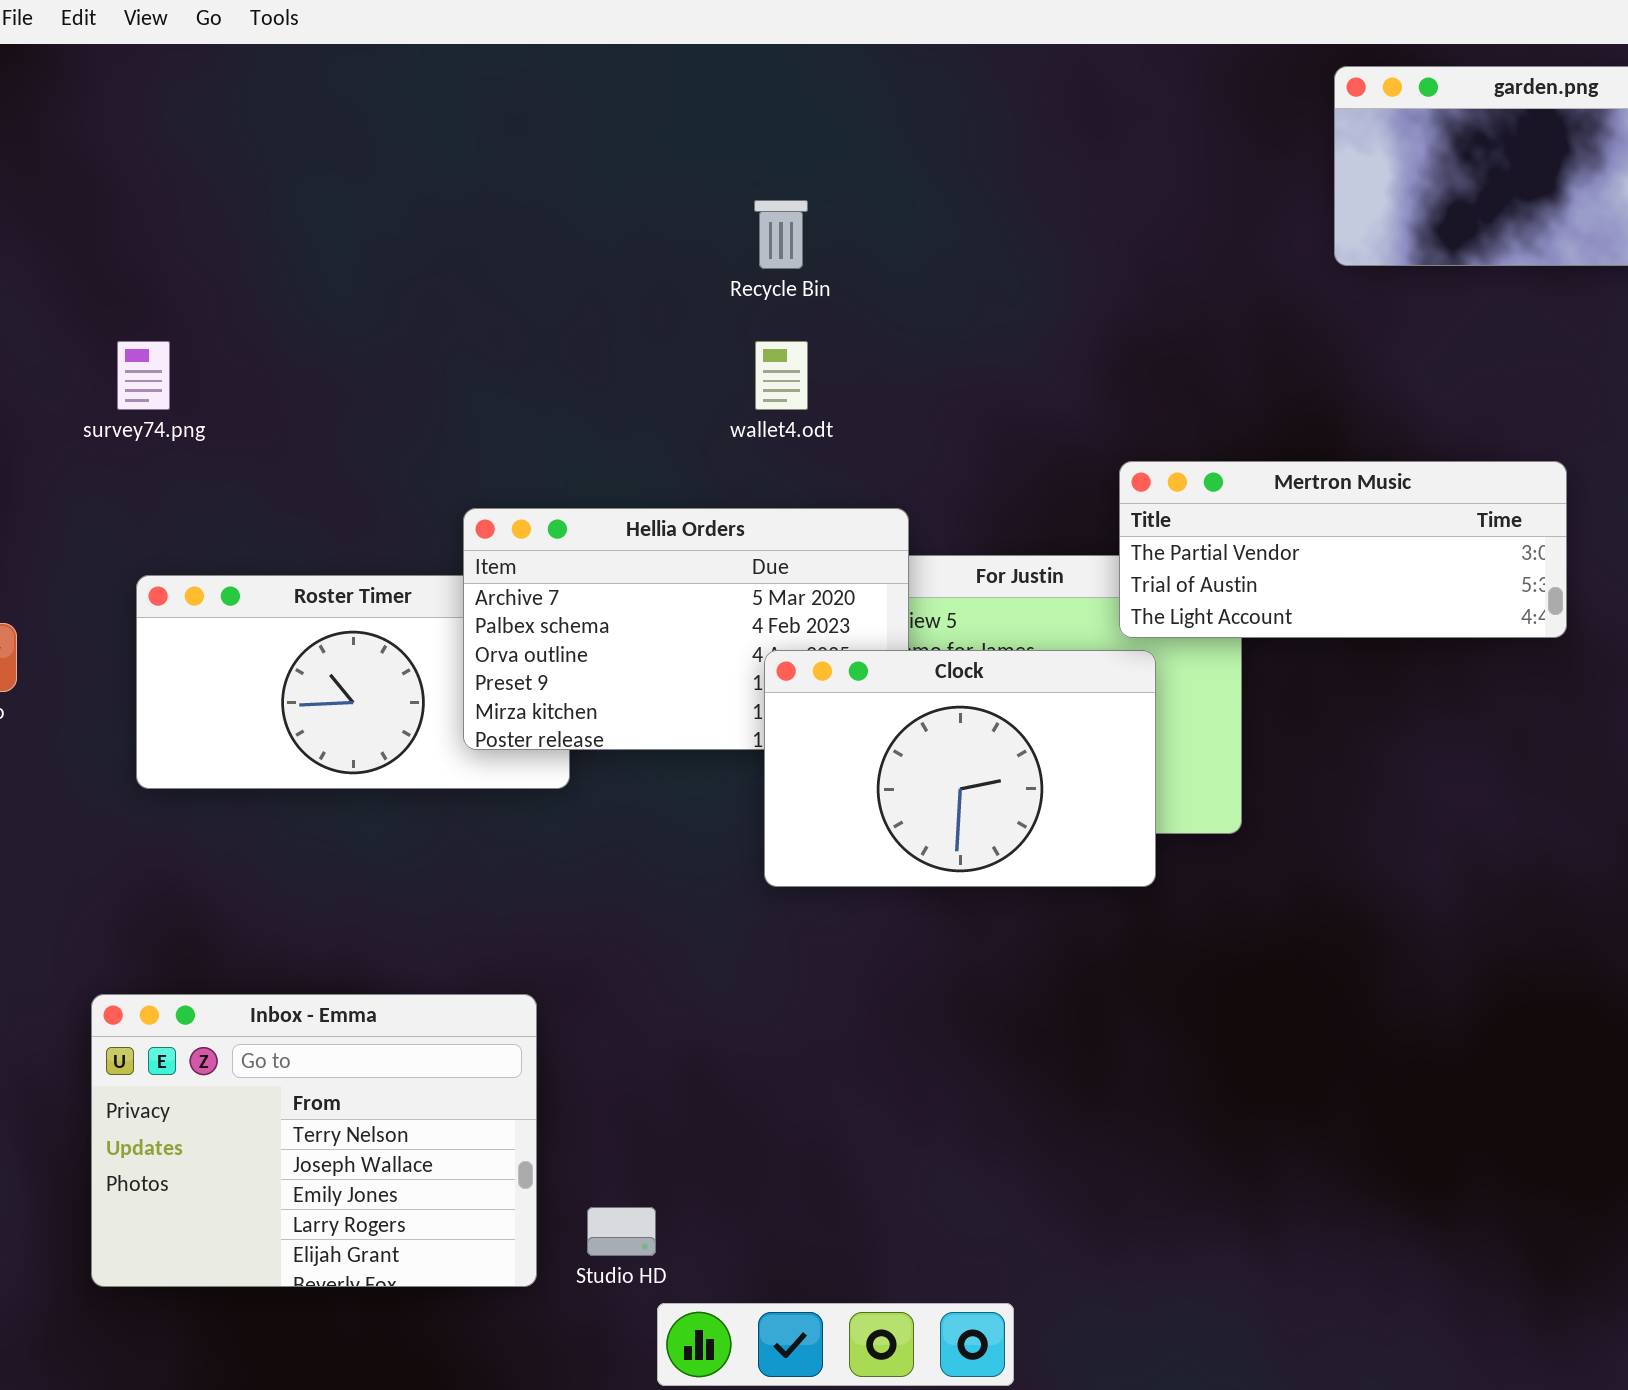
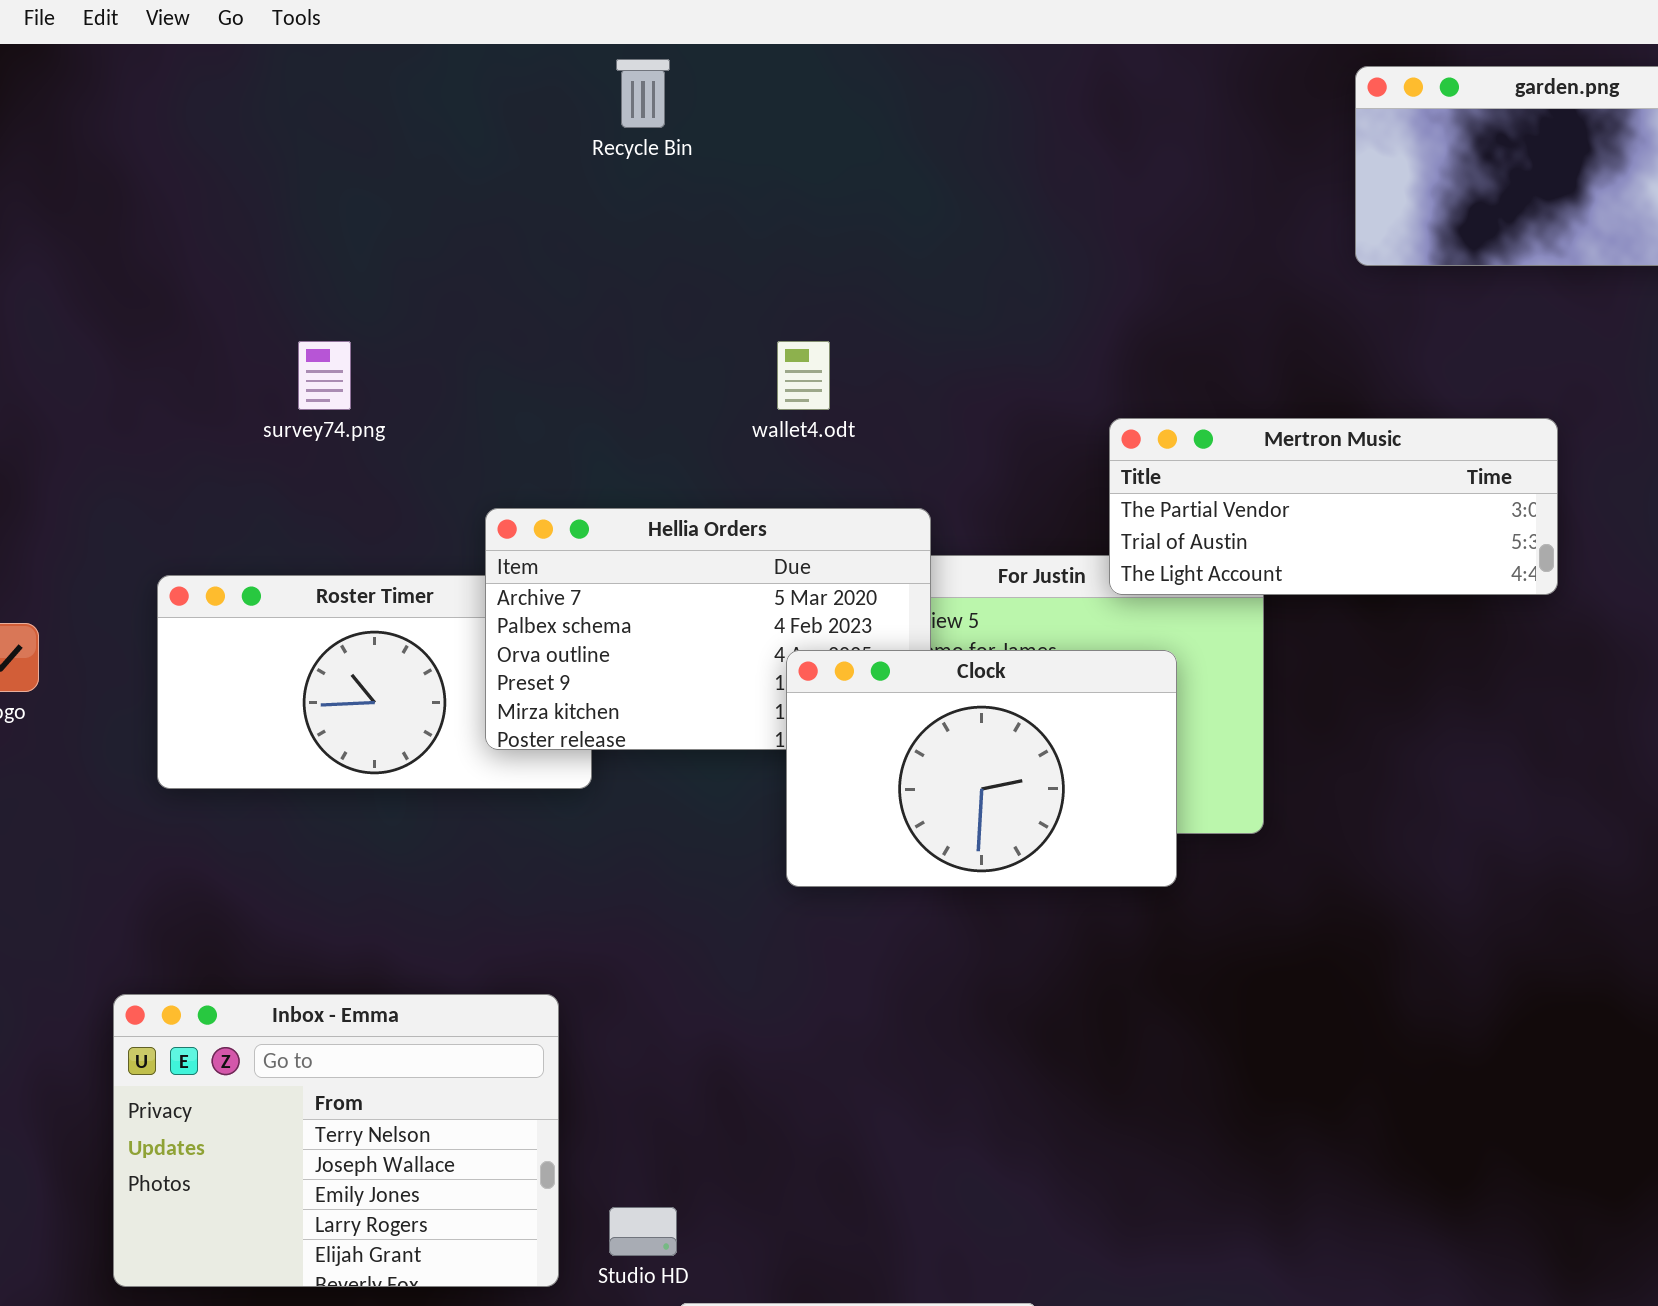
Recycle Bin: [754,200,808,269] -> [616,59,670,128], moved
survey74.png: [117,341,170,410] -> [298,341,351,410], moved
Mertron Music: [1119,461,1567,638] -> [1109,418,1558,595], moved

